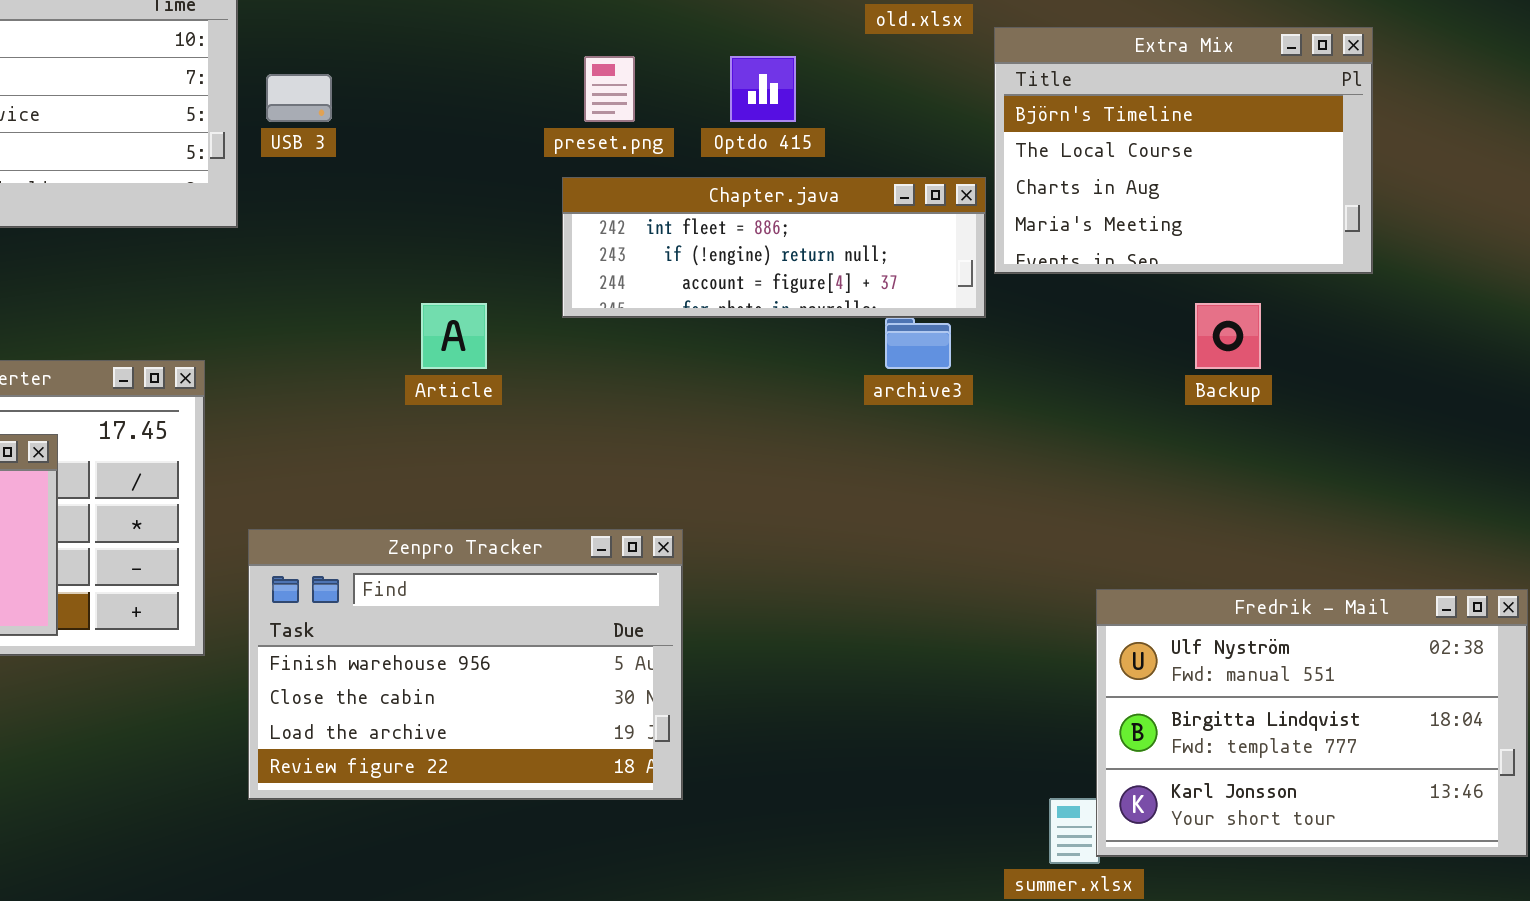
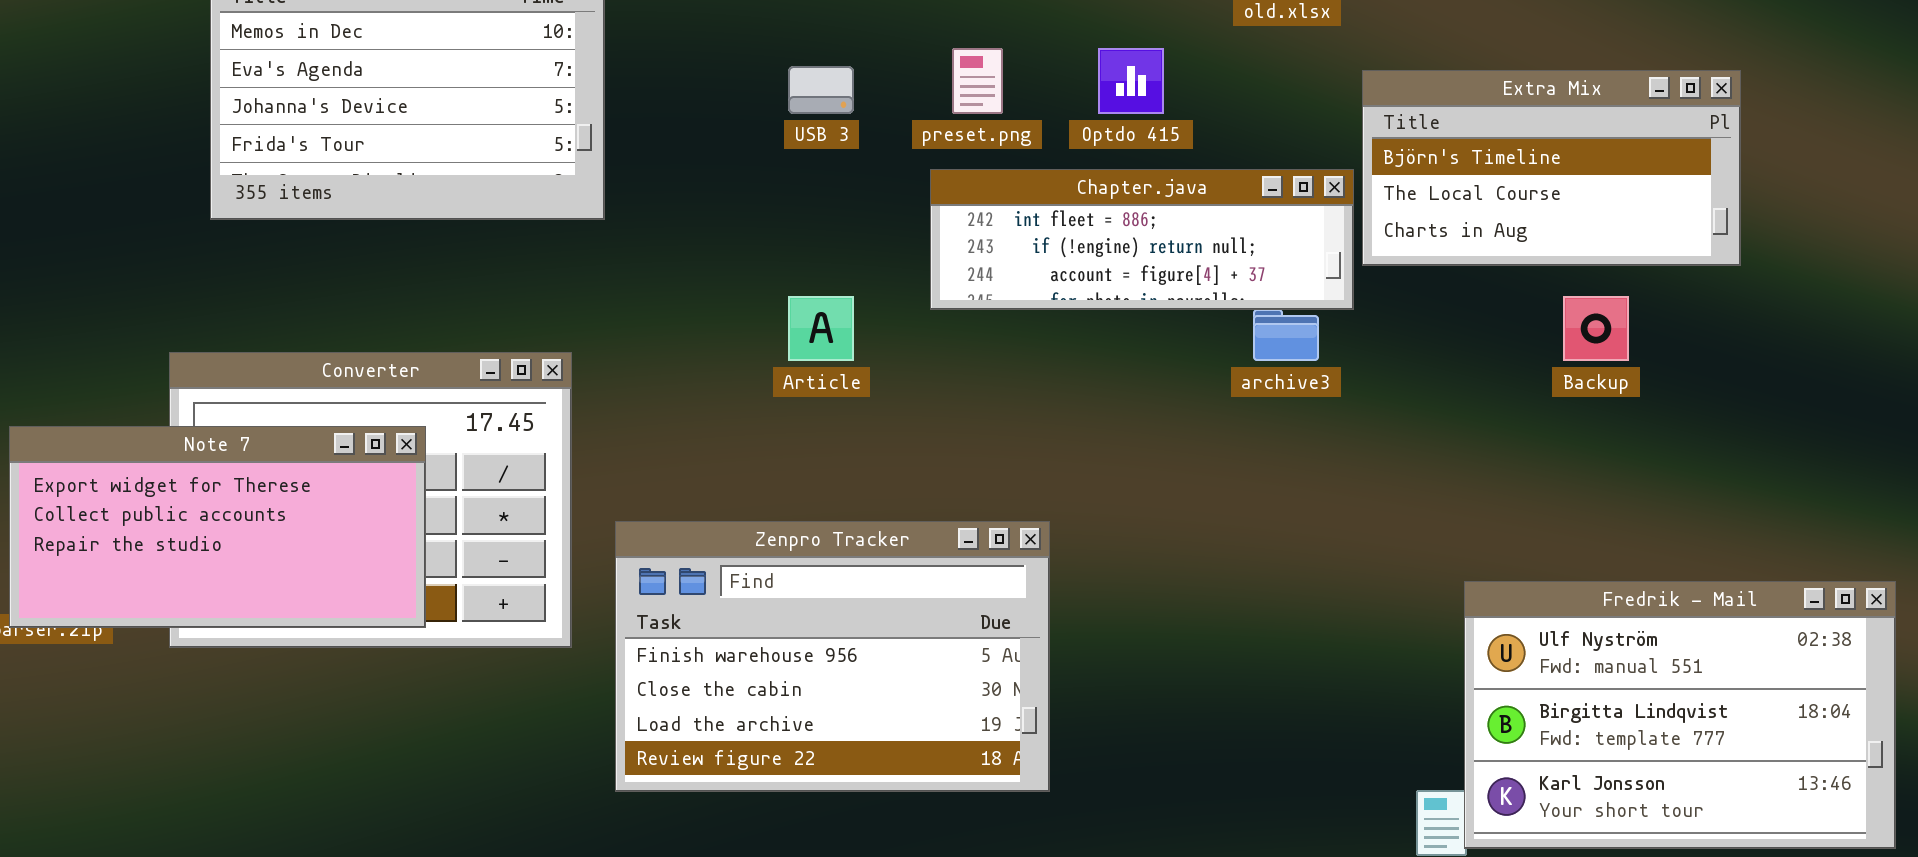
Extra Mix: [994,27,1373,274] -> [1362,70,1741,266], resized
USB 3: [266,74,332,122] -> [788,66,854,114], moved

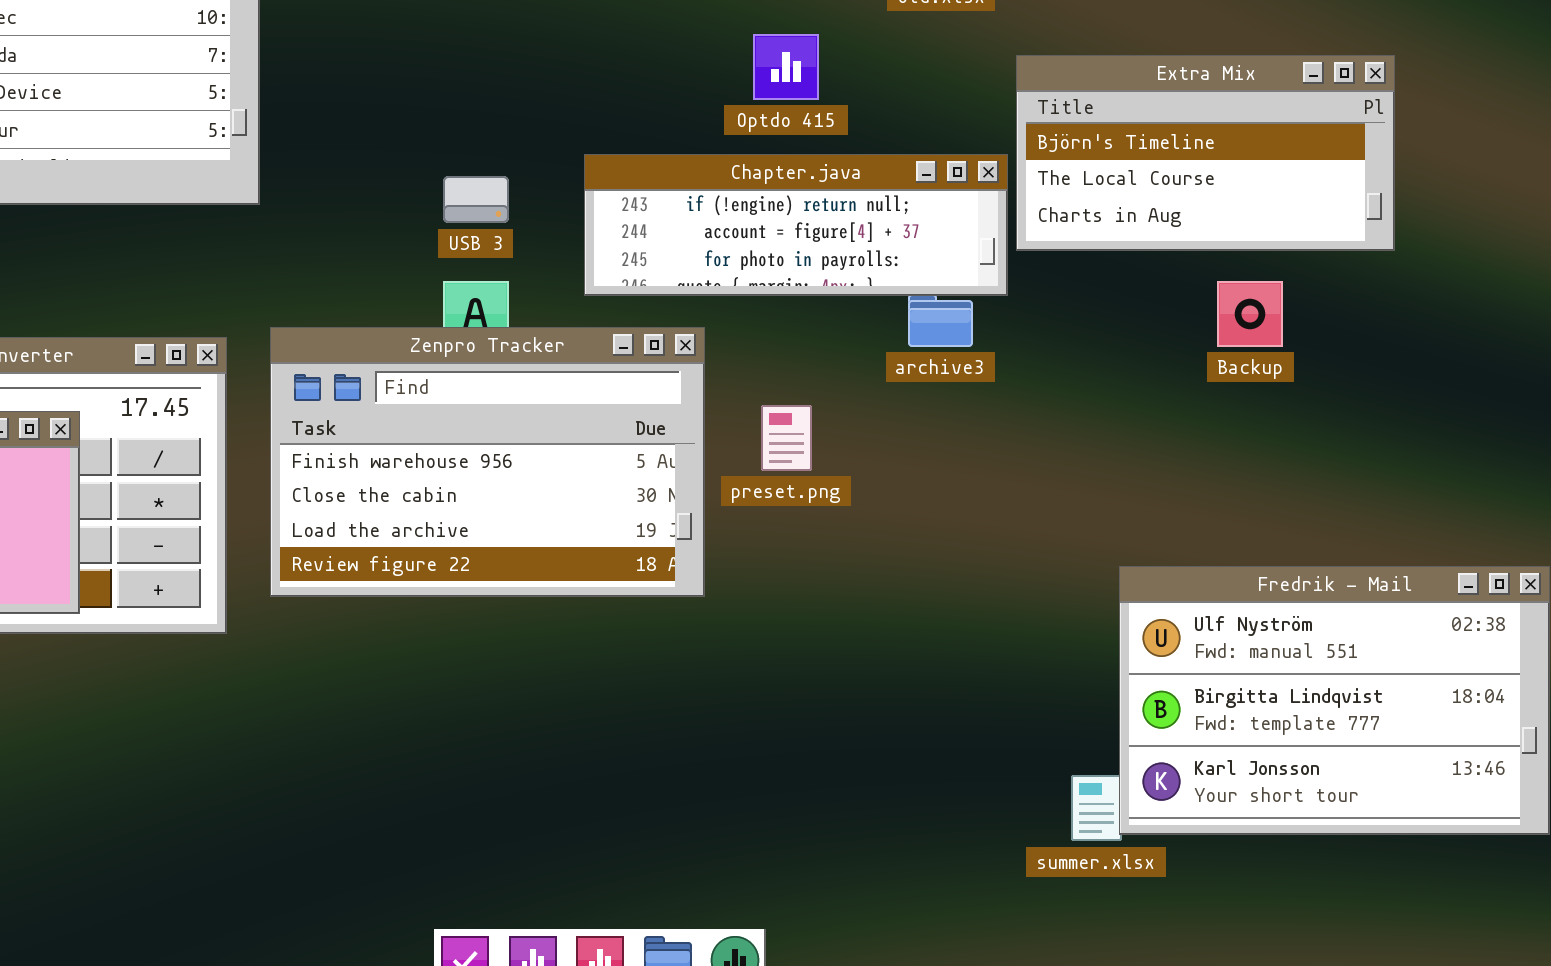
preset.png: [952,48,1003,114] -> [761,405,812,471], moved
USB 3: [788,66,854,114] -> [443,176,509,223], moved
Chapter.java: [930,169,1354,310] -> [584,154,1008,296], scrolled down 1 row
Zenpro Tracker: [615,521,1050,792] -> [270,327,705,597], moved

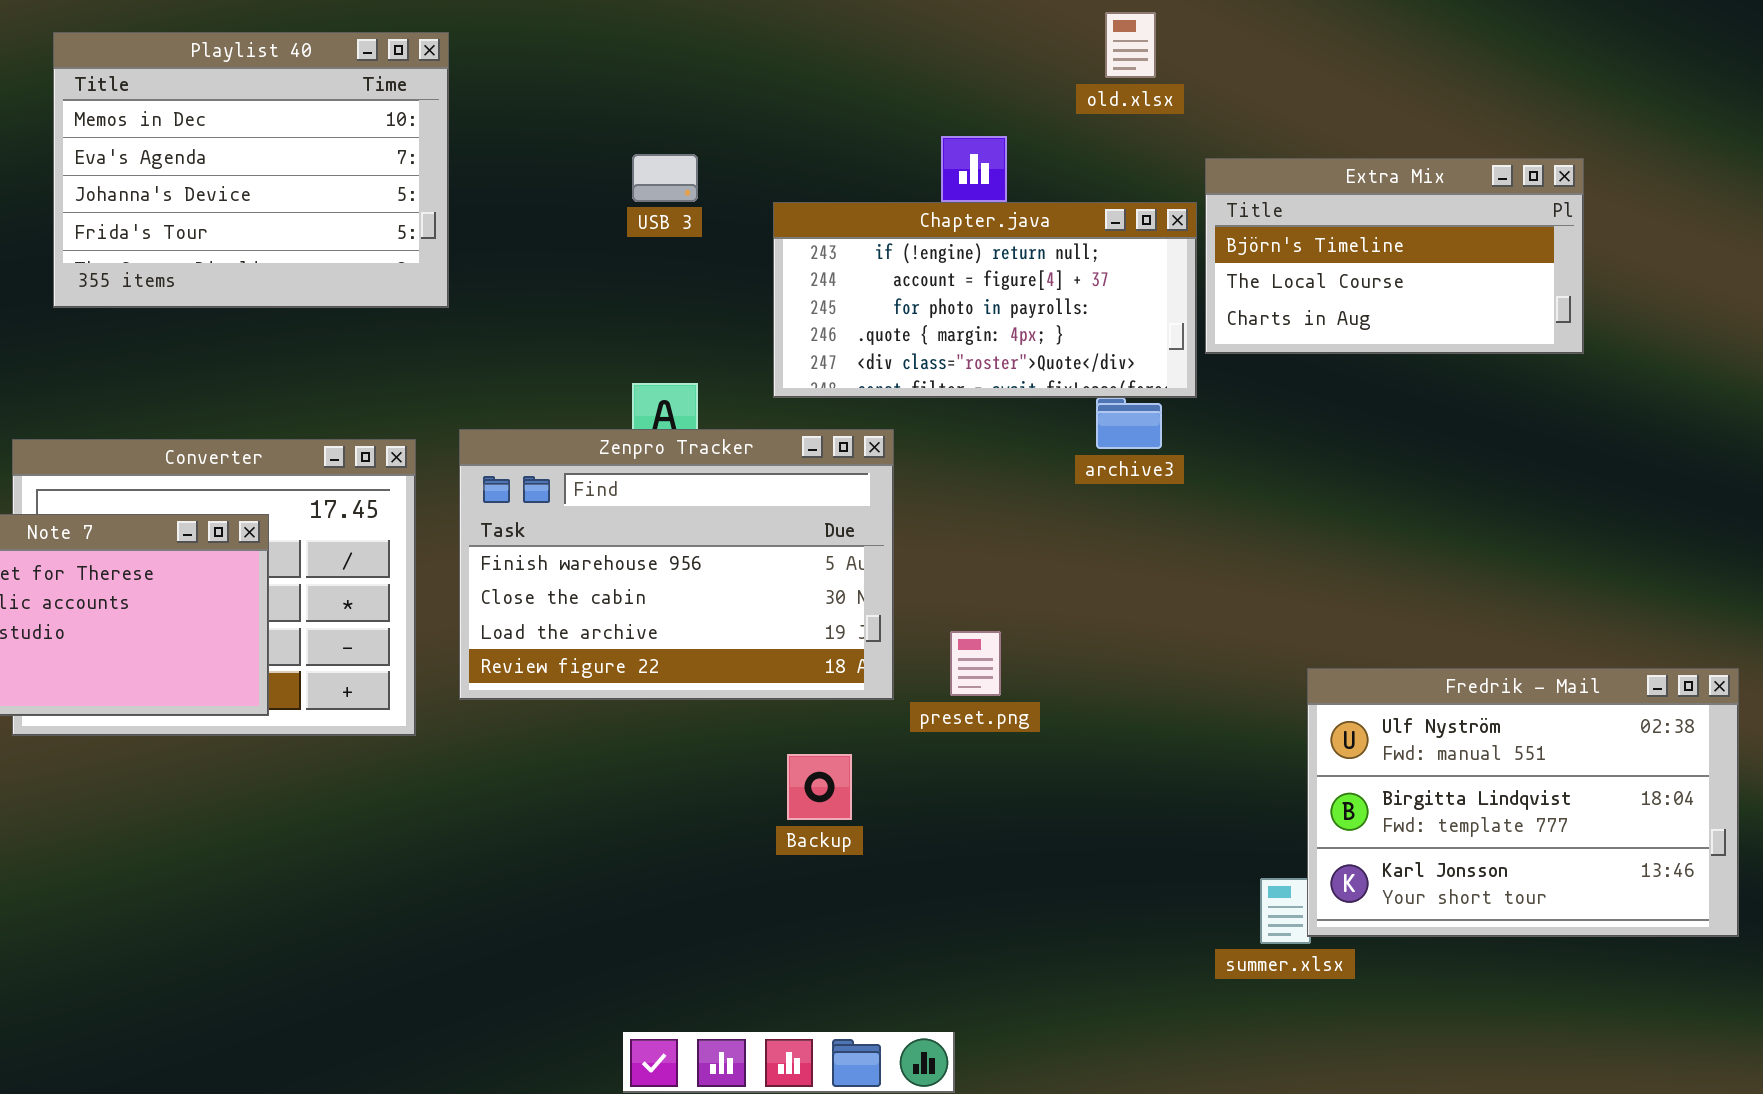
Chapter.java: [584,154,1008,296] -> [773,202,1197,398], resized
USB 3: [443,176,509,223] -> [632,154,698,202], moved
Backup: [1217,281,1283,347] -> [787,754,852,820], moved
preset.png: [761,405,812,471] -> [950,631,1001,696], moved

